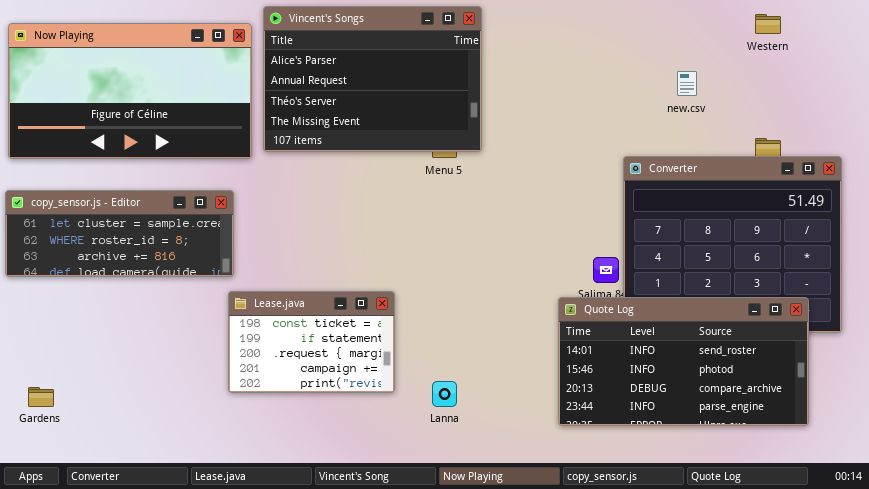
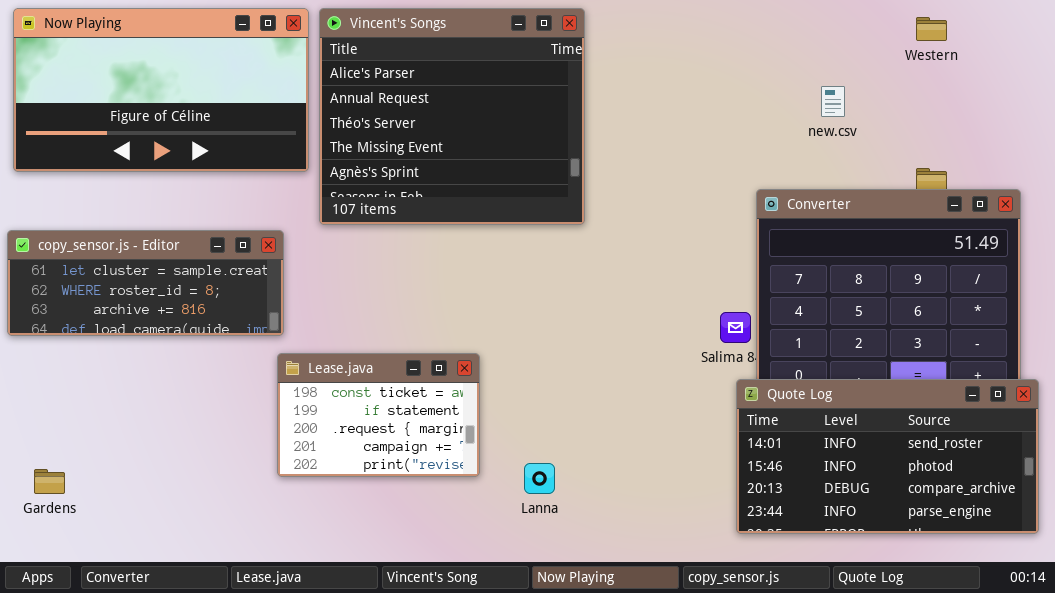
Vincent's Songs: [263,6,482,152] -> [319,8,585,225], resized
Now Playing: [8,23,252,159] -> [13,8,309,172], moved
Quote Log: [558,297,809,426] -> [736,379,1039,534], moved

